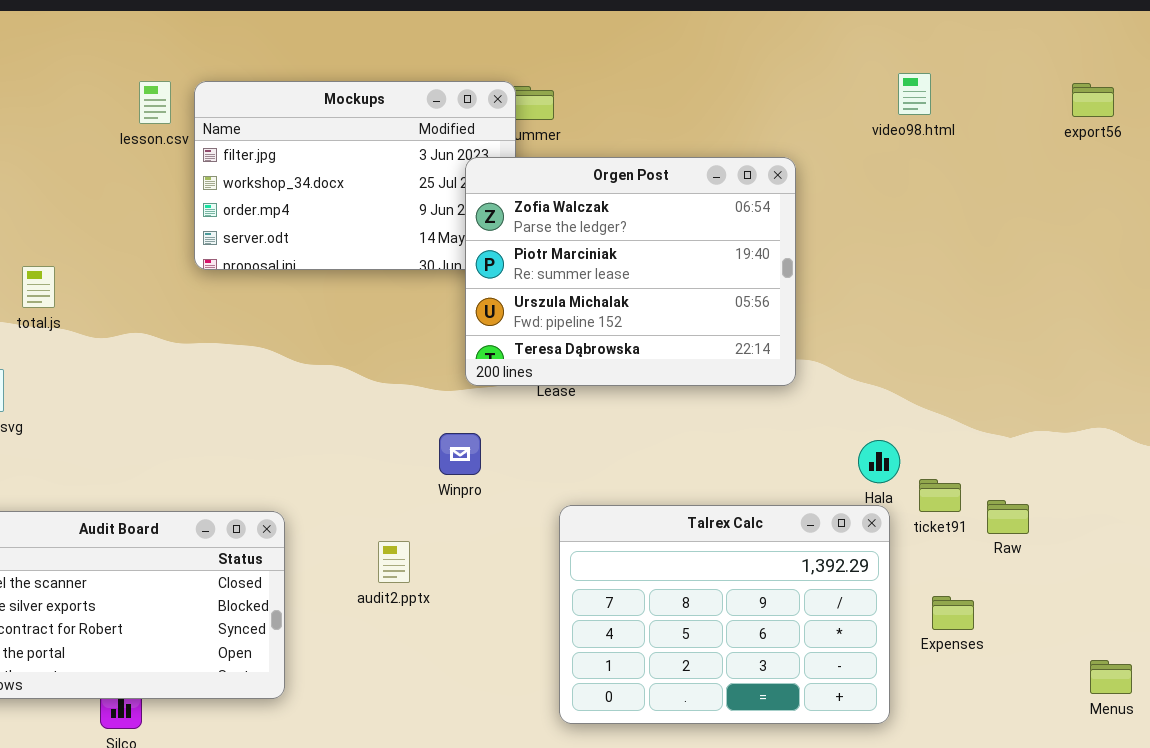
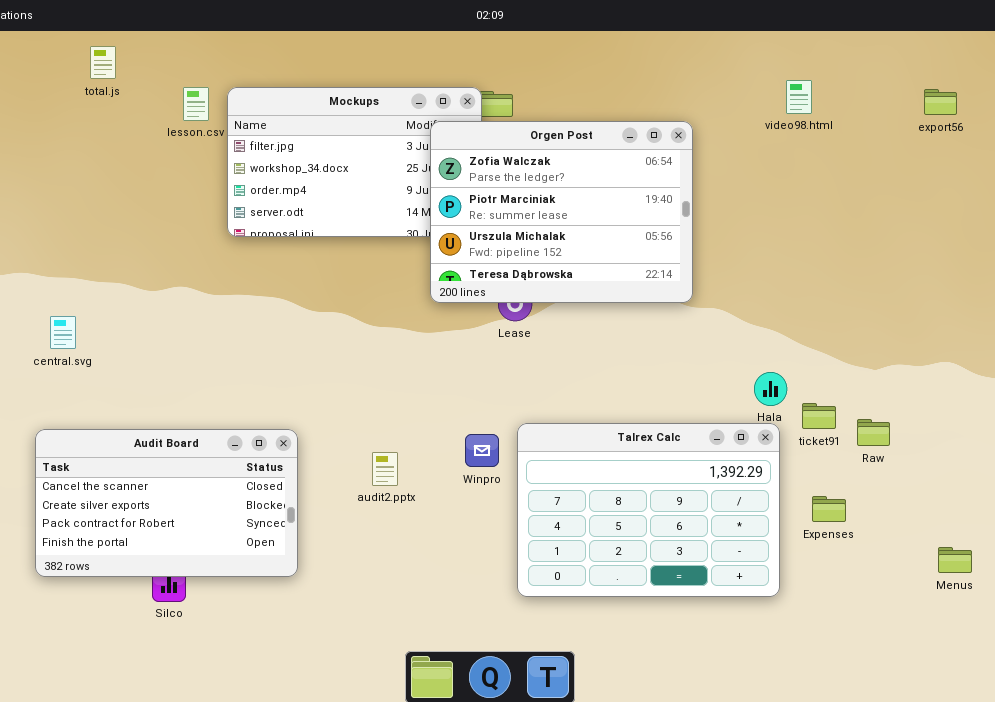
Orgen Post: [465,157,796,386] -> [430,121,693,303], moved
total.js: [22,266,55,308] -> [90,46,116,79], moved
Winpro: [439,433,481,475] -> [465,434,499,467], moved

